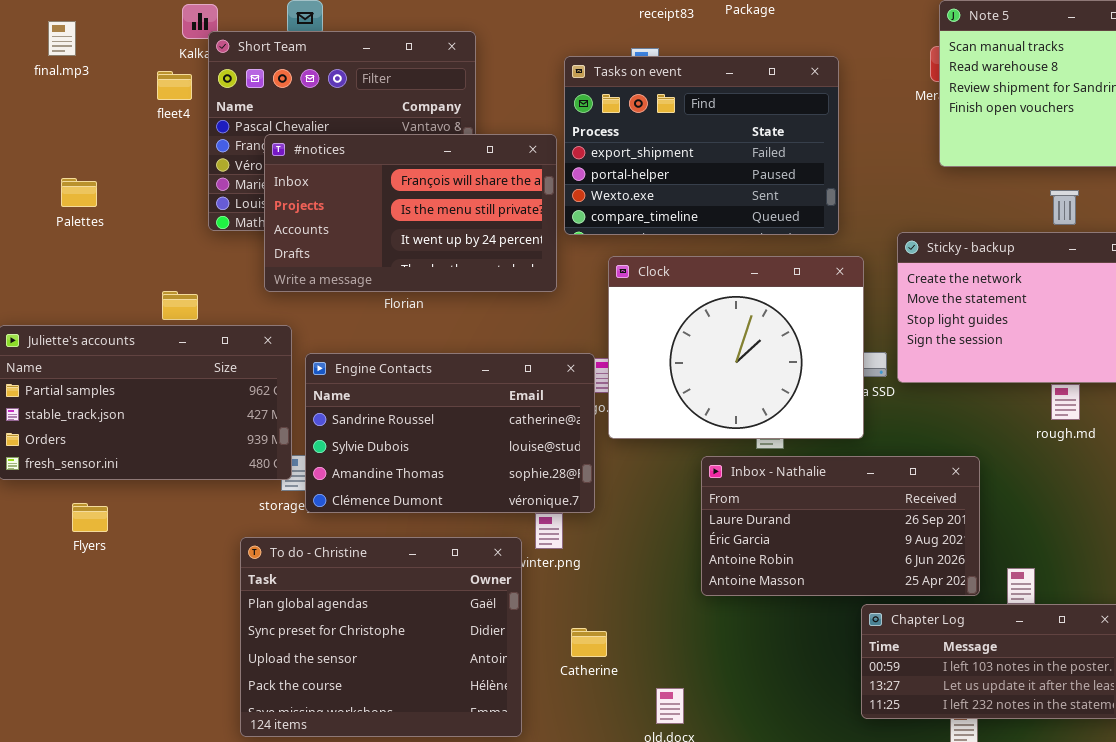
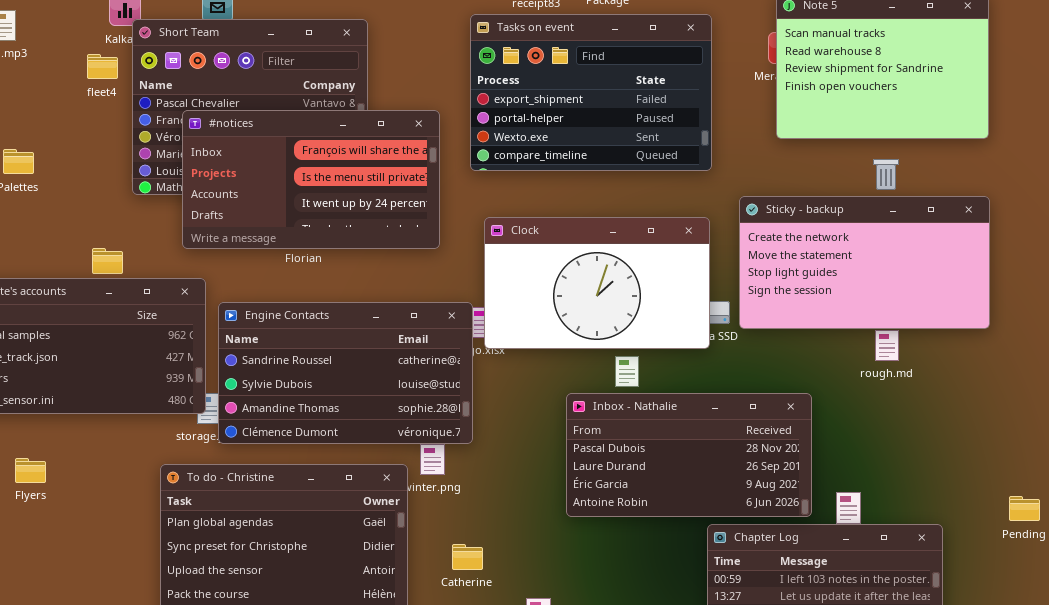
Tasks on event: [564,56,839,235] -> [470,14,712,171], moved
Clock: [608,256,864,439] -> [484,217,710,349], resized
Inbox - Nathalie: [701,456,980,596] -> [566,393,812,517], scrolled up 1 row
Flyers: [72,503,108,532] -> [15,458,46,483], moved

